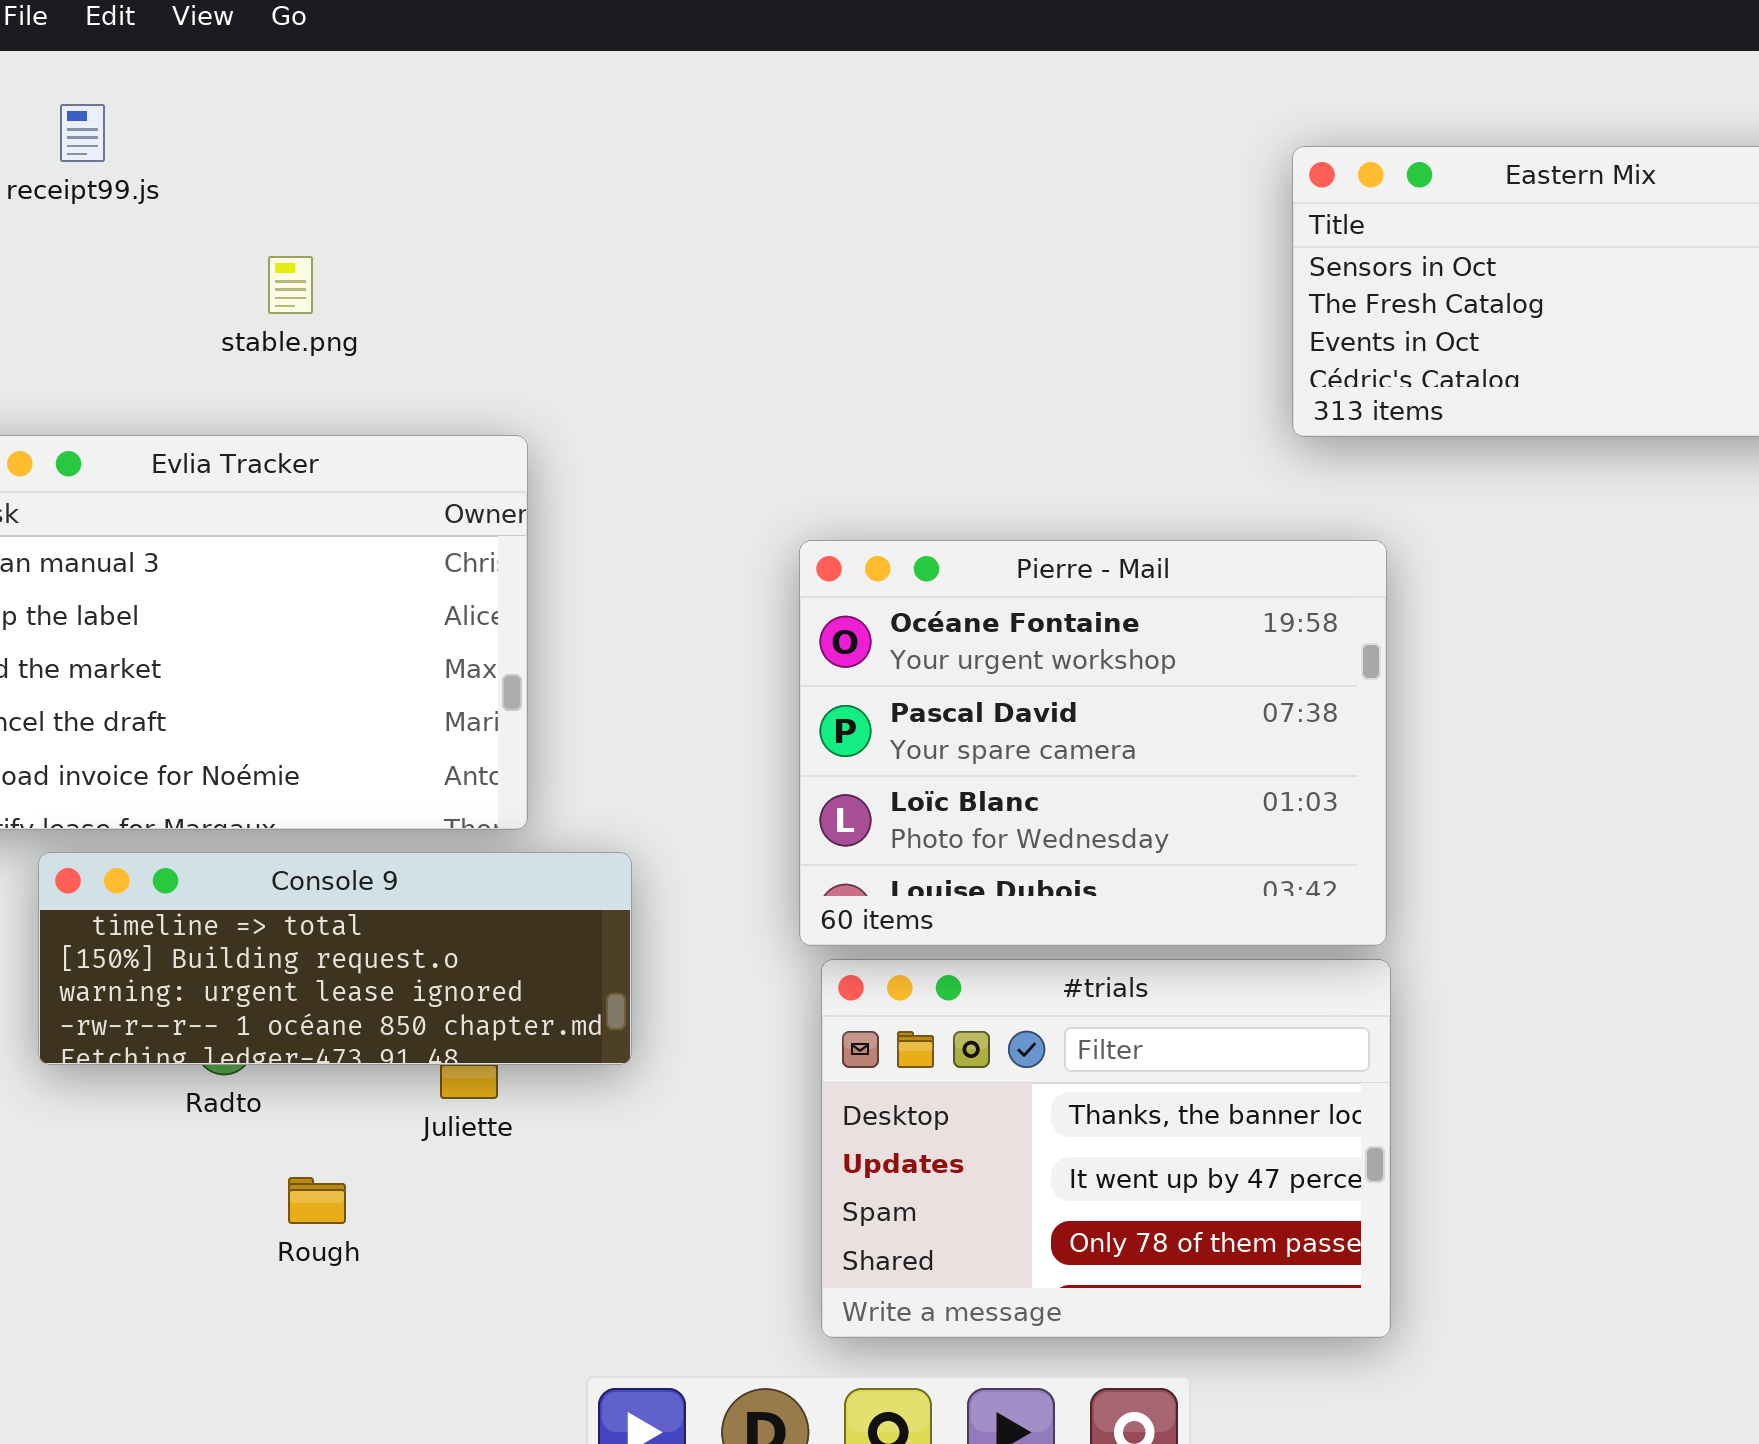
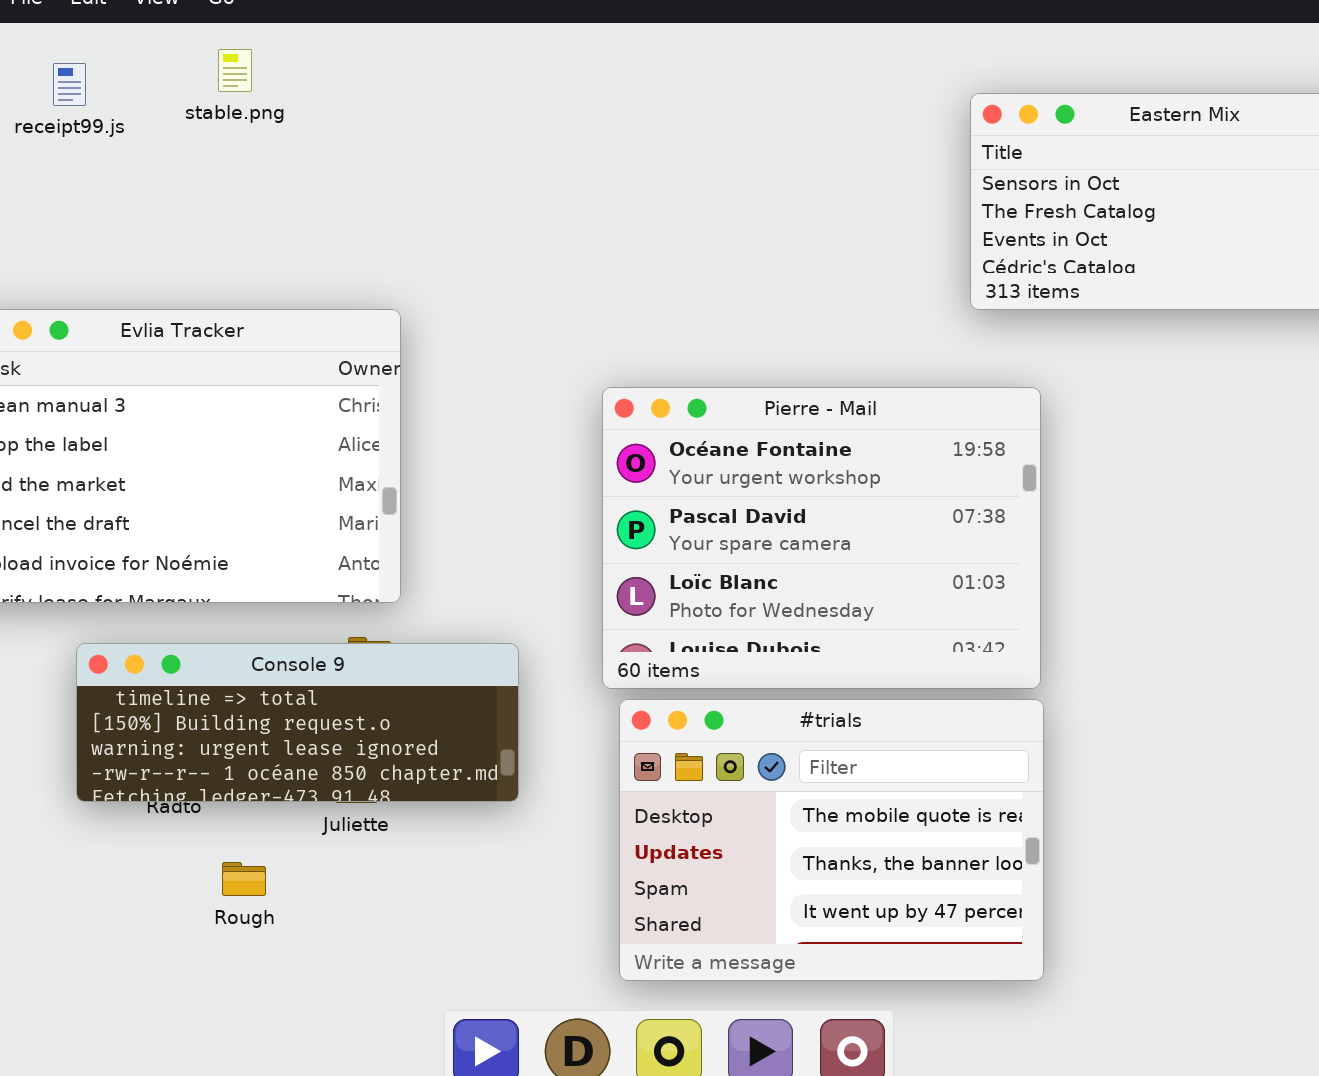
stable.png: [268,256,313,314] -> [218,49,252,92], moved
Console 9: [38,852,632,1065] -> [76,643,519,802], moved
#trials: [821,959,1391,1338] -> [619,699,1044,981], scrolled up 1 row

